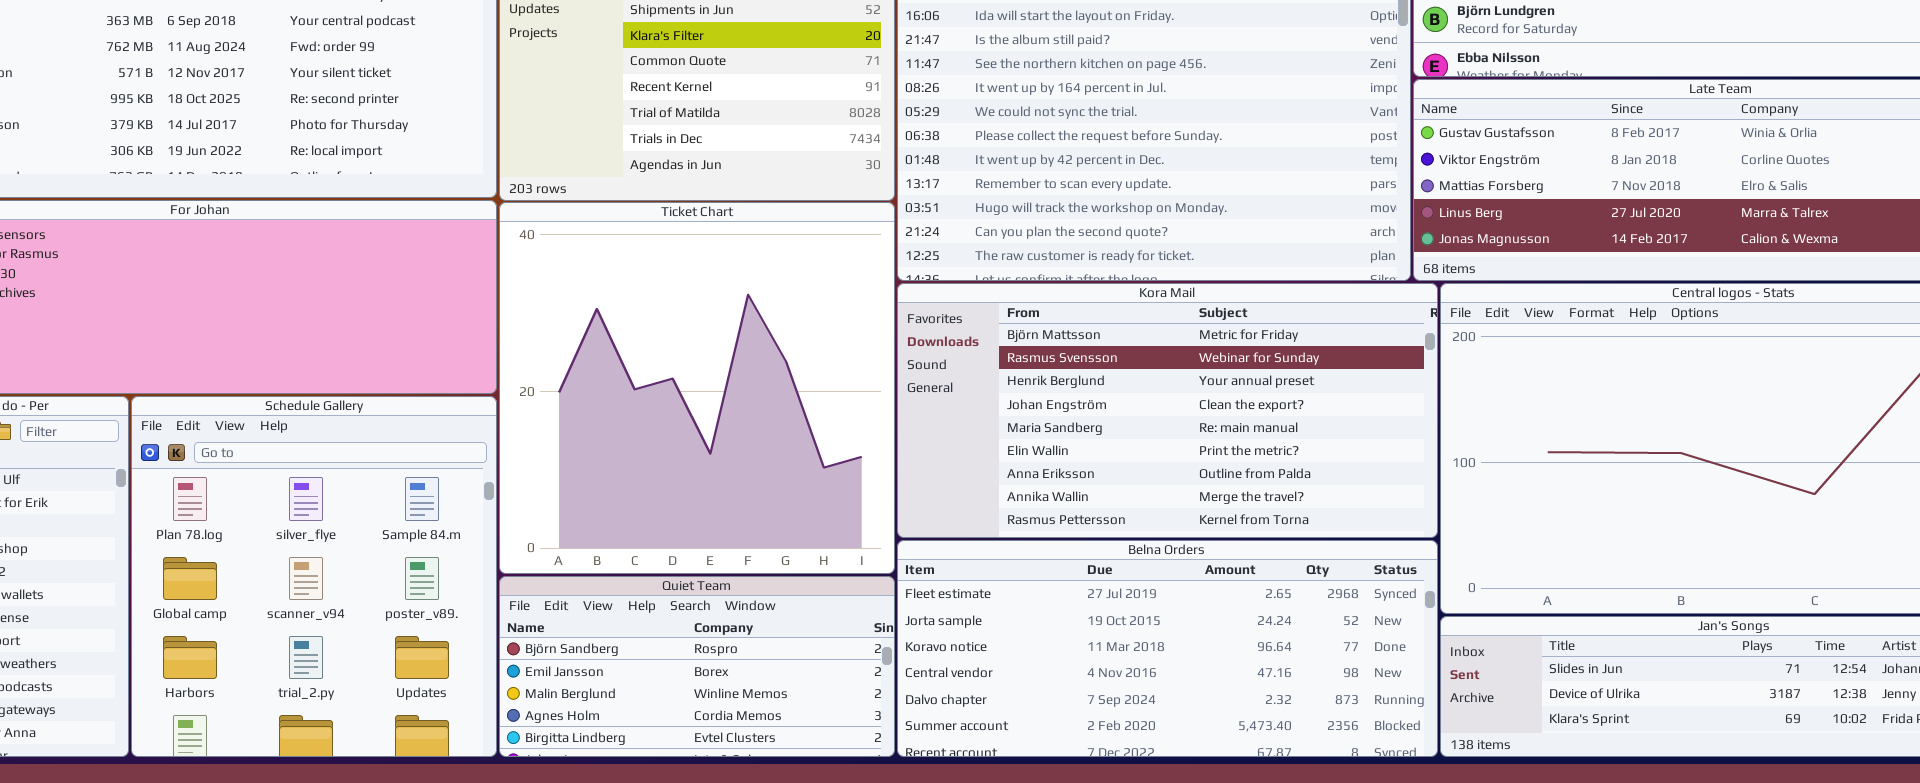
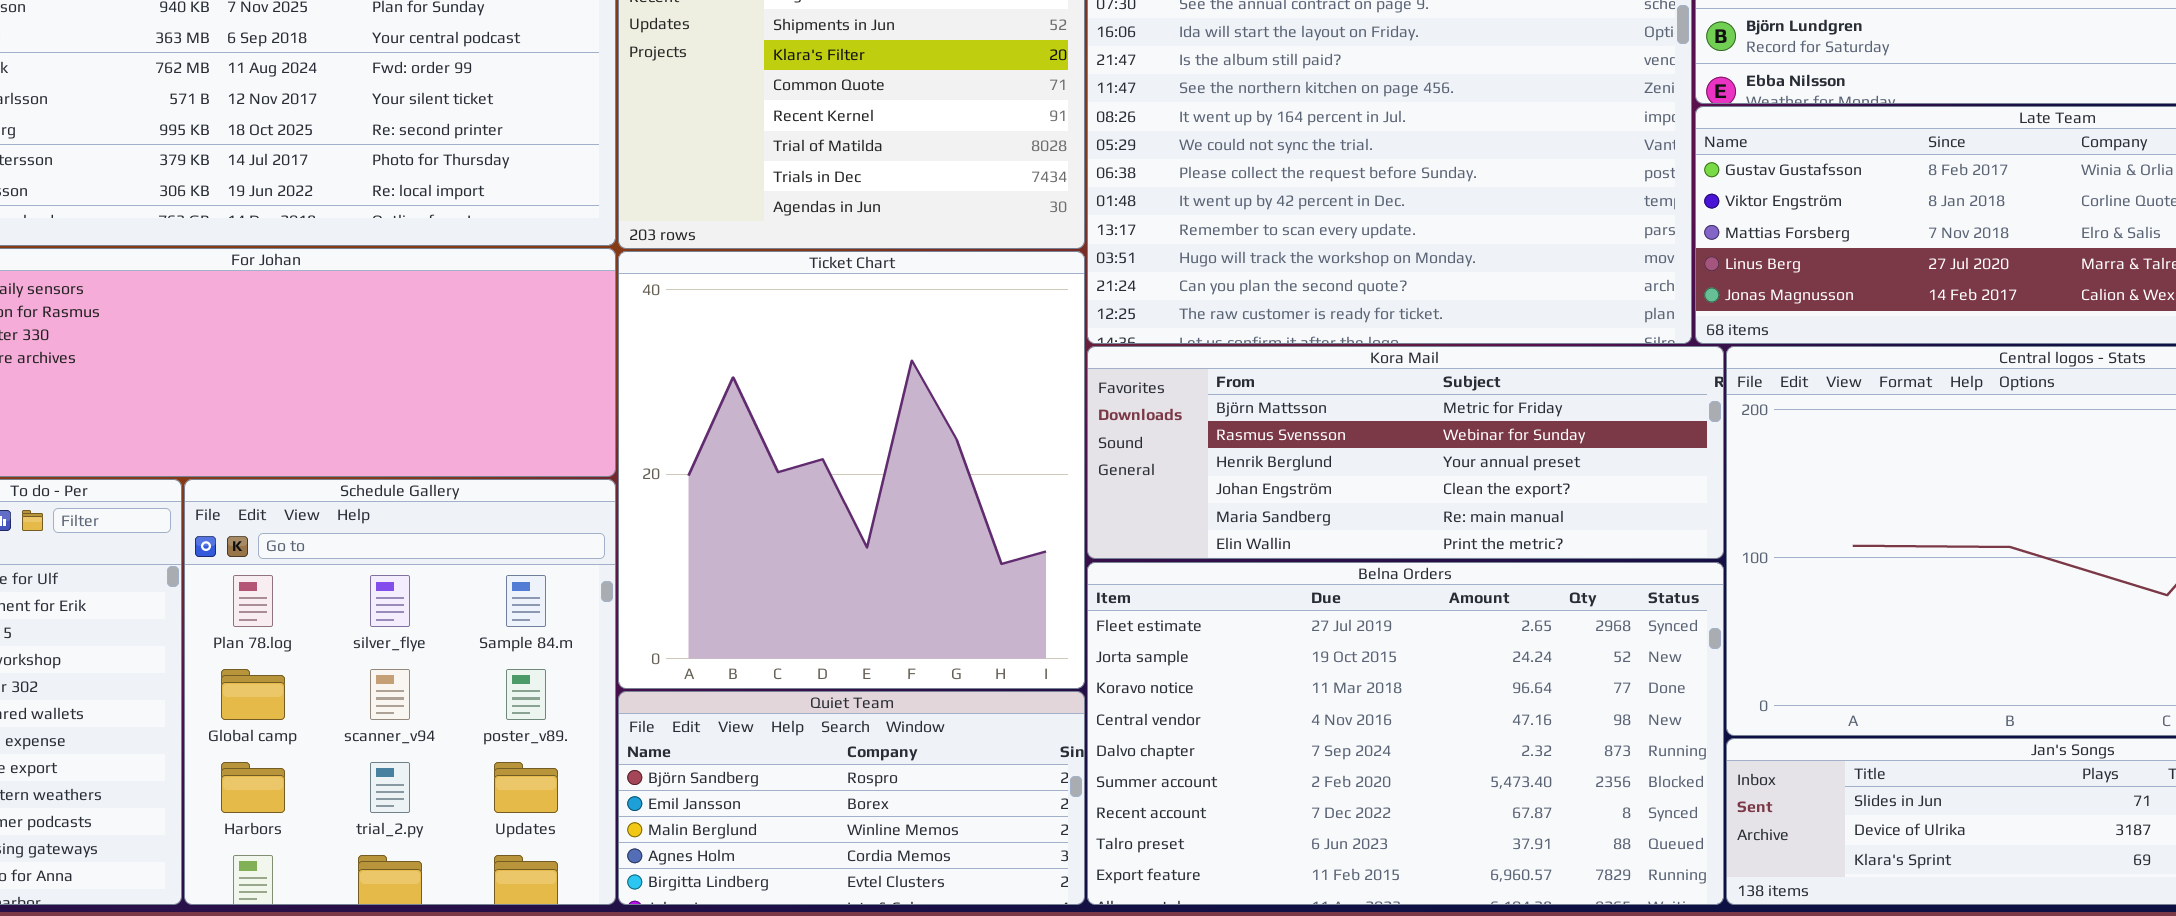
Kora Mail: [897,283,1438,538] -> [1087,346,1724,559], resized
Belna Orders: [897,540,1438,757] -> [1087,562,1724,905], resized

